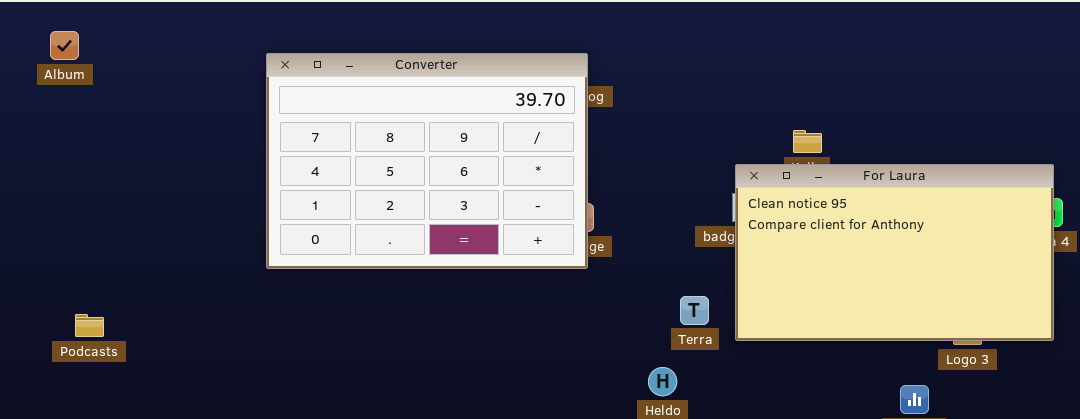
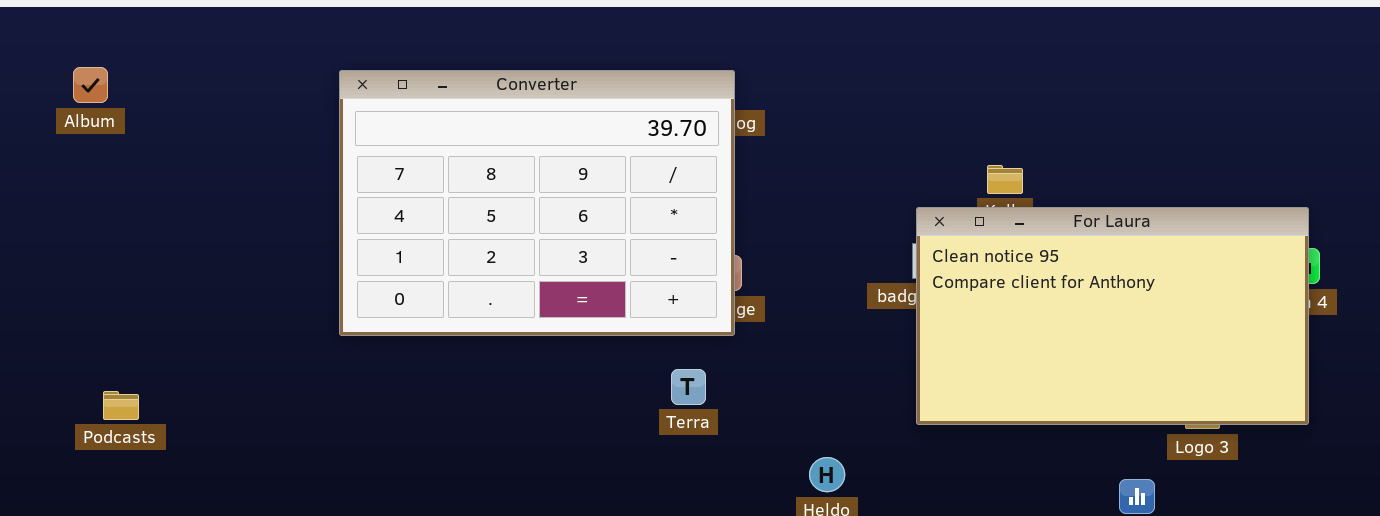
Album: [50,31,79,60] -> [73,67,108,103], moved
Terra: [680,296,709,325] -> [671,369,706,405], moved

